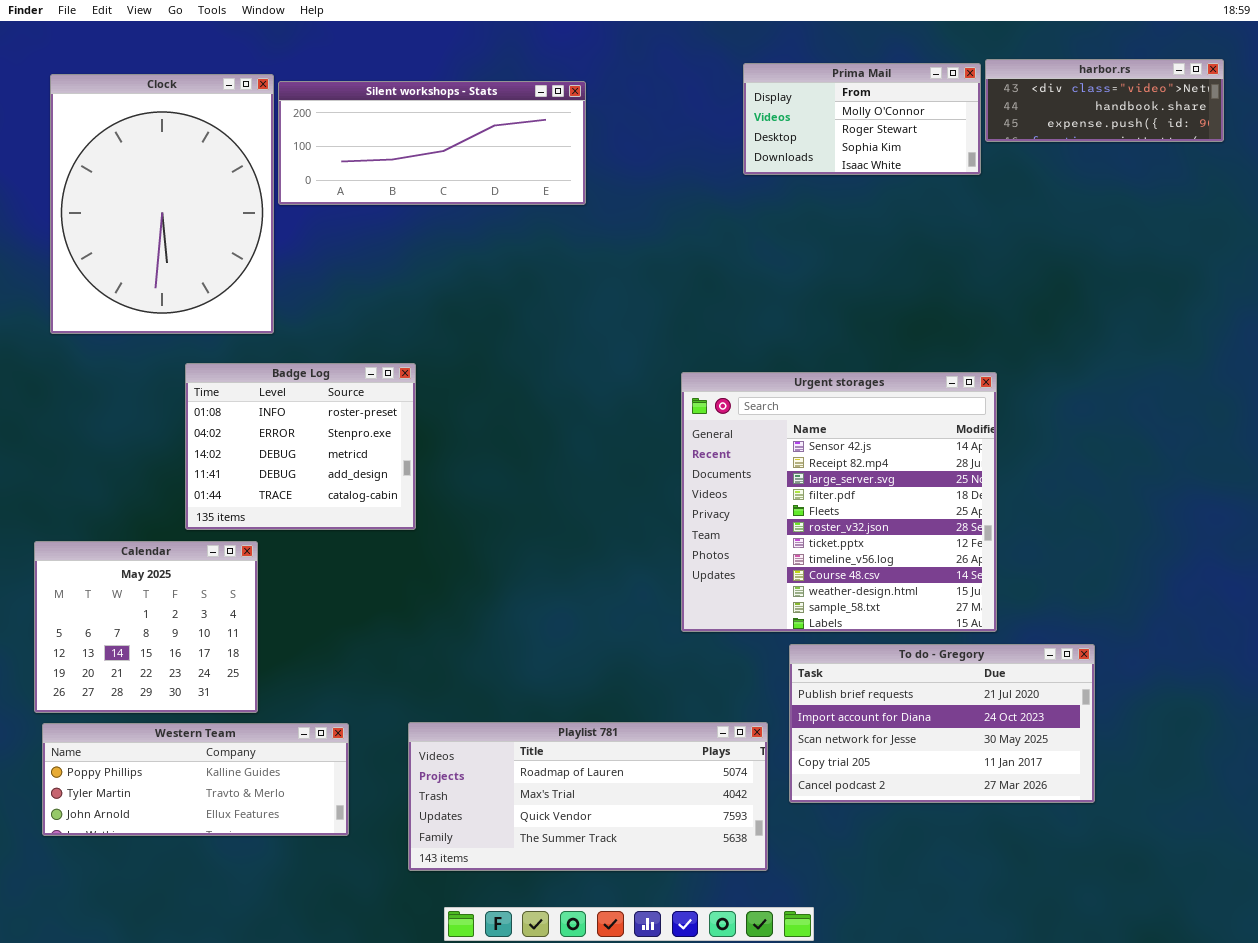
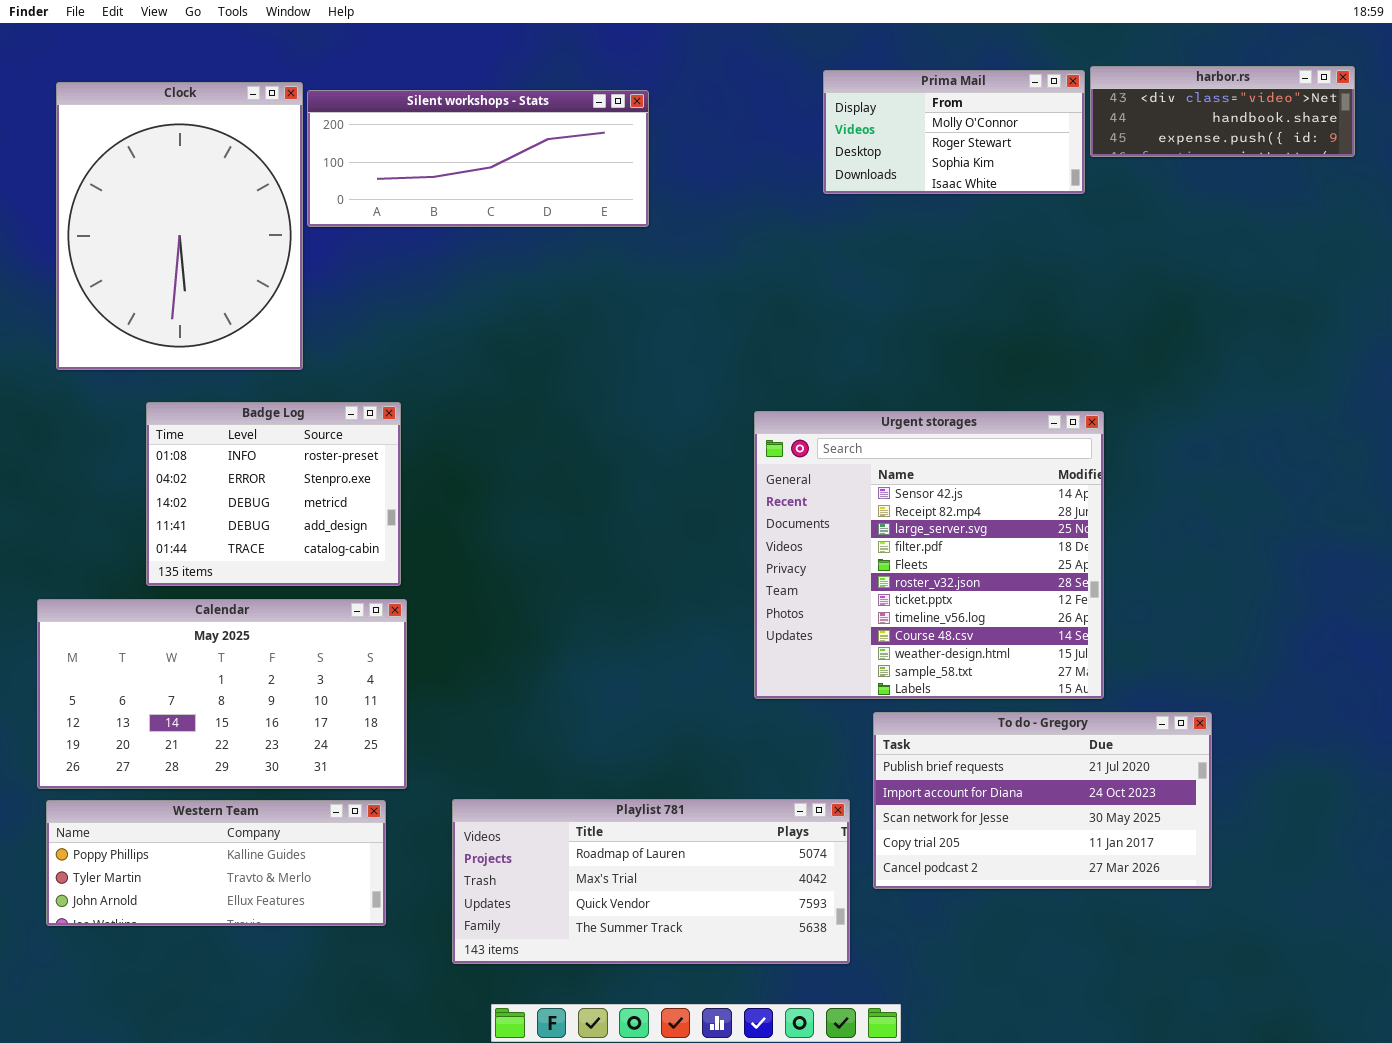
Badge Log: [185,363,416,530] -> [146,402,401,586], moved
Calendar: [34,541,258,713] -> [37,599,407,789], resized

